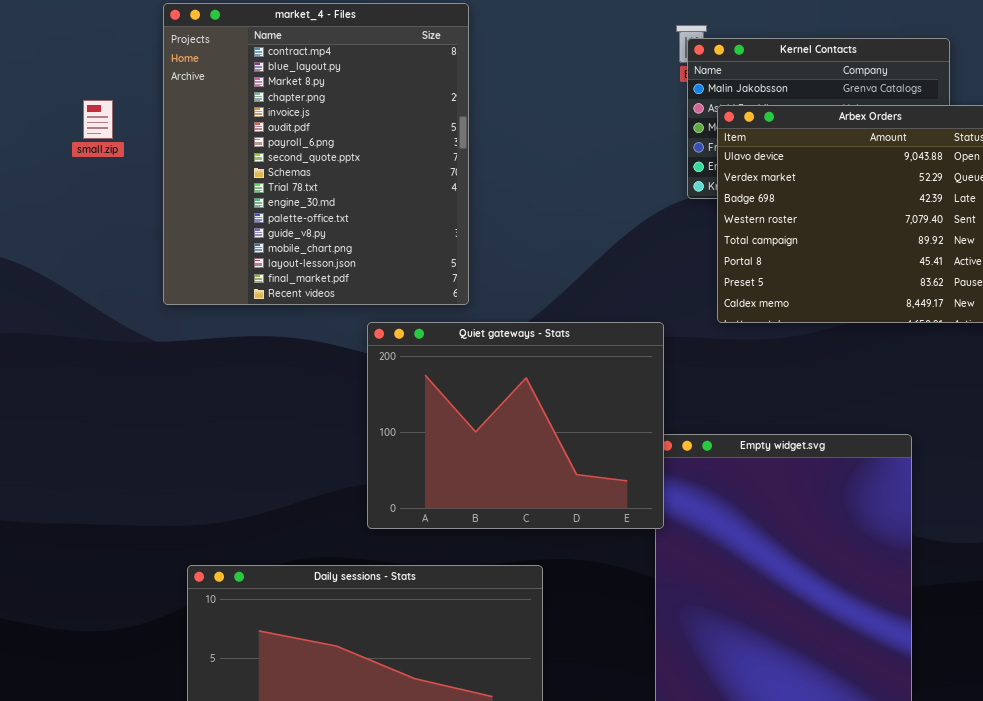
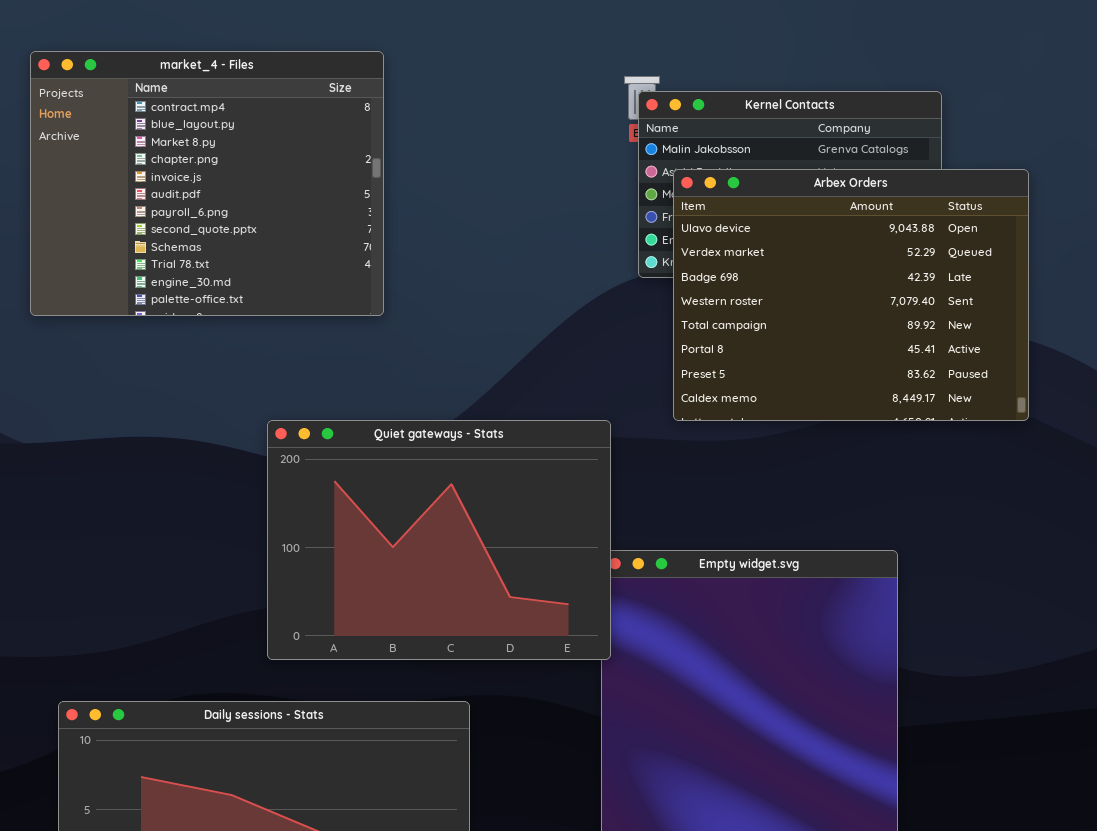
market_4 - Files: [163,3,469,305] -> [30,51,384,316], resized

